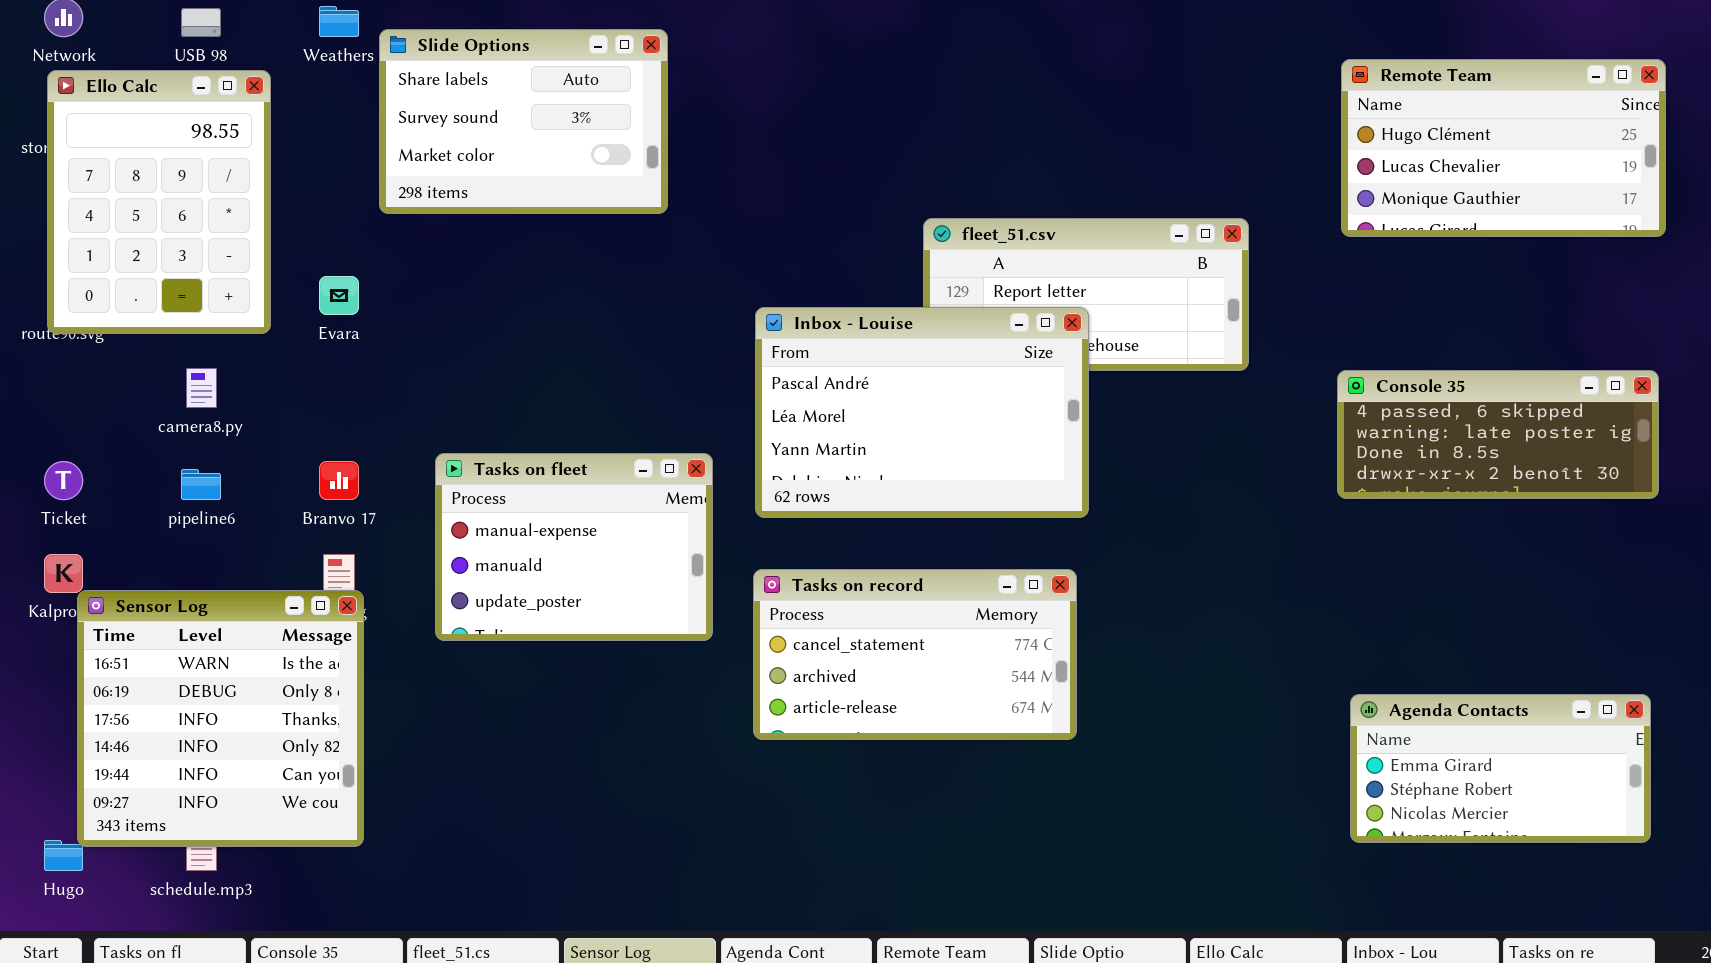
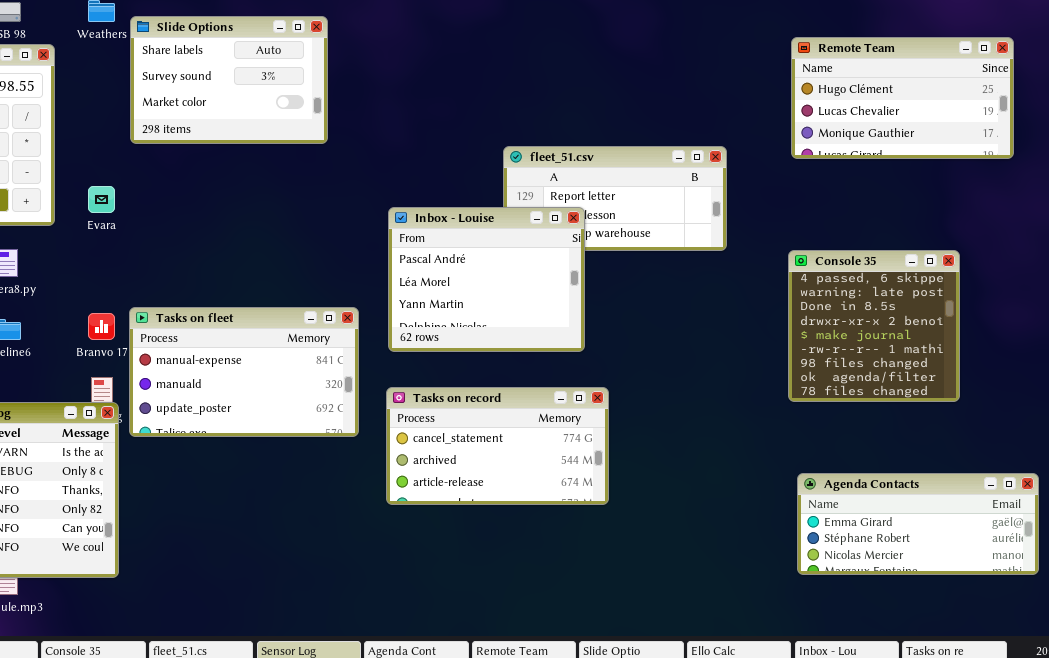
Inbox - Louise: [755,307,1089,518] -> [388,207,585,352], resized
Console 35: [1337,370,1659,499] -> [788,250,960,402], resized
Tasks on fleet: [435,453,713,641] -> [129,307,359,437], resized
Agenda Contacts: [1350,694,1651,843] -> [797,473,1039,575], resized

